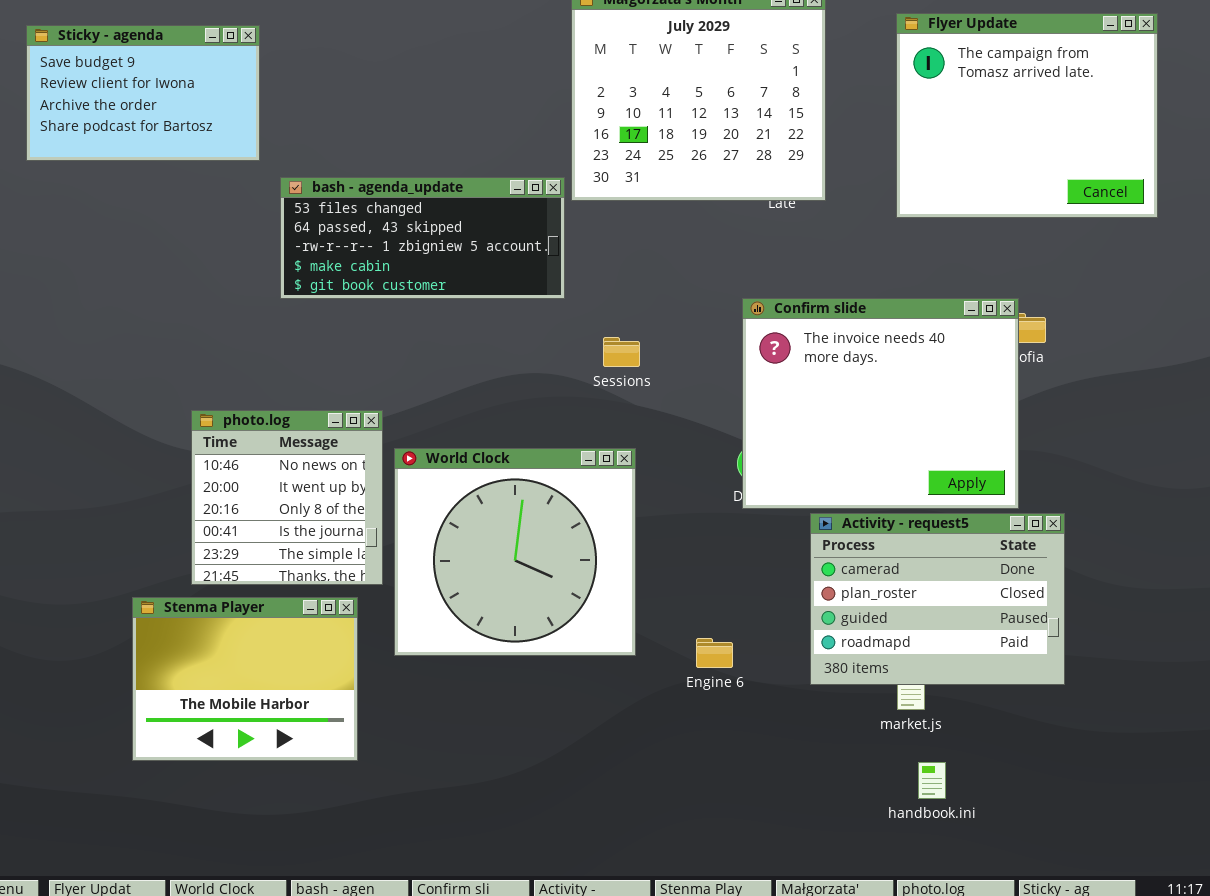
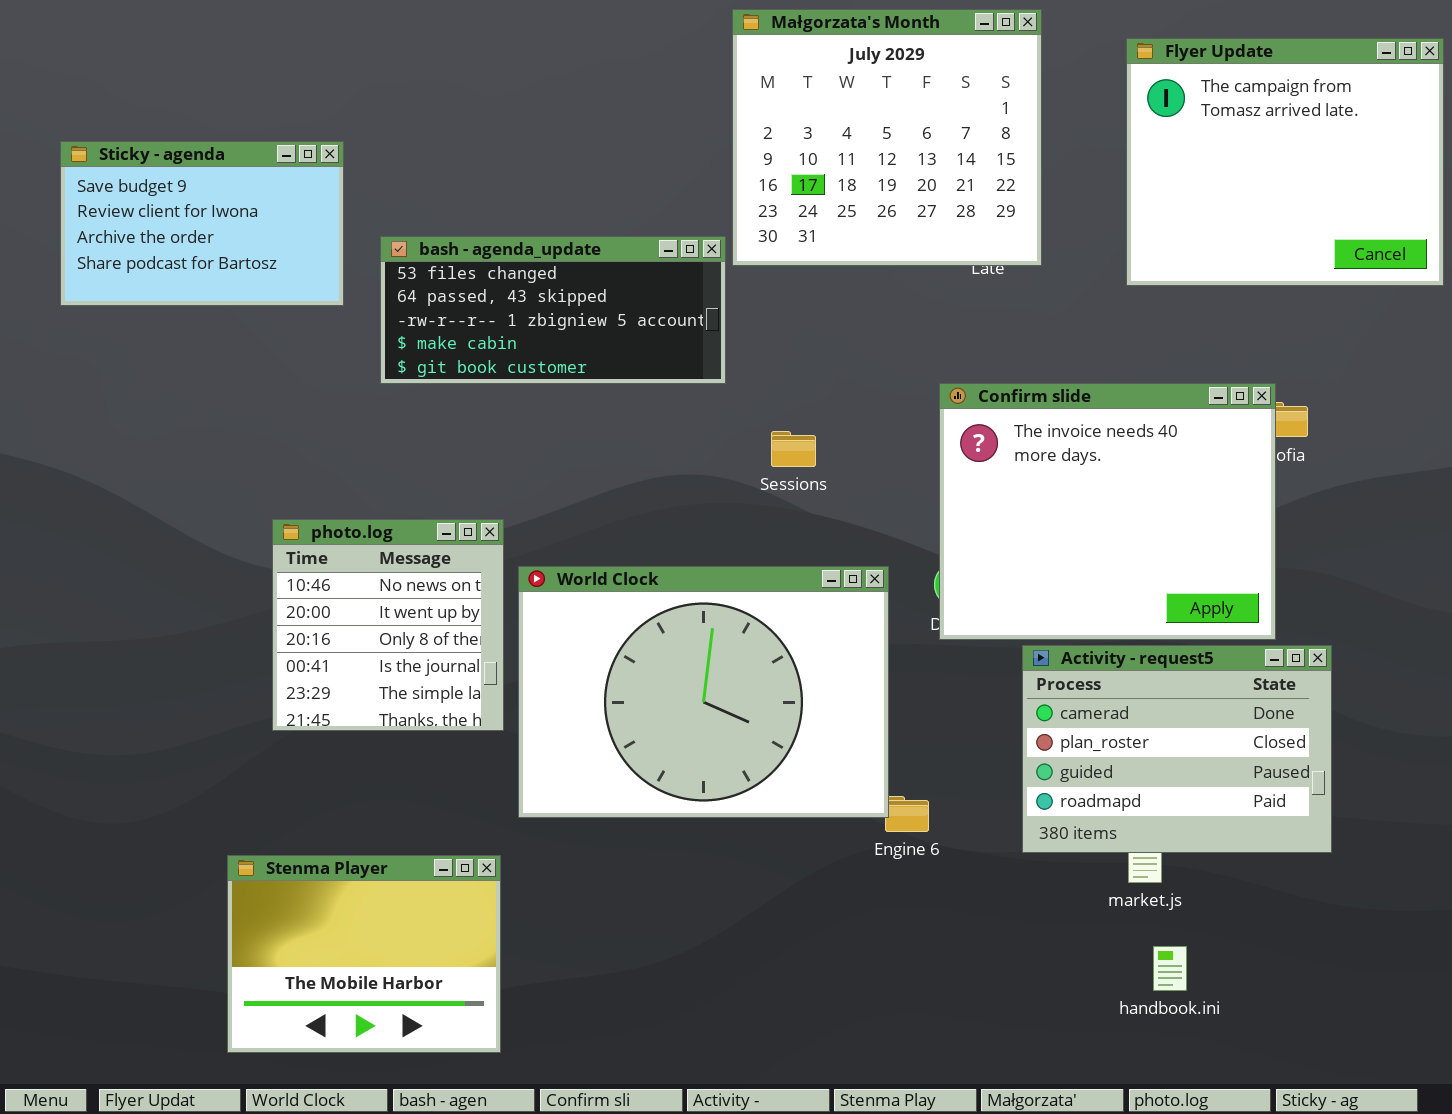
Sticky - agenda: [26,25,260,161] -> [60,141,344,306], moved
World Clock: [394,448,636,656] -> [518,566,889,818], resized
Stenma Player: [132,597,358,761] -> [227,855,501,1053], moved

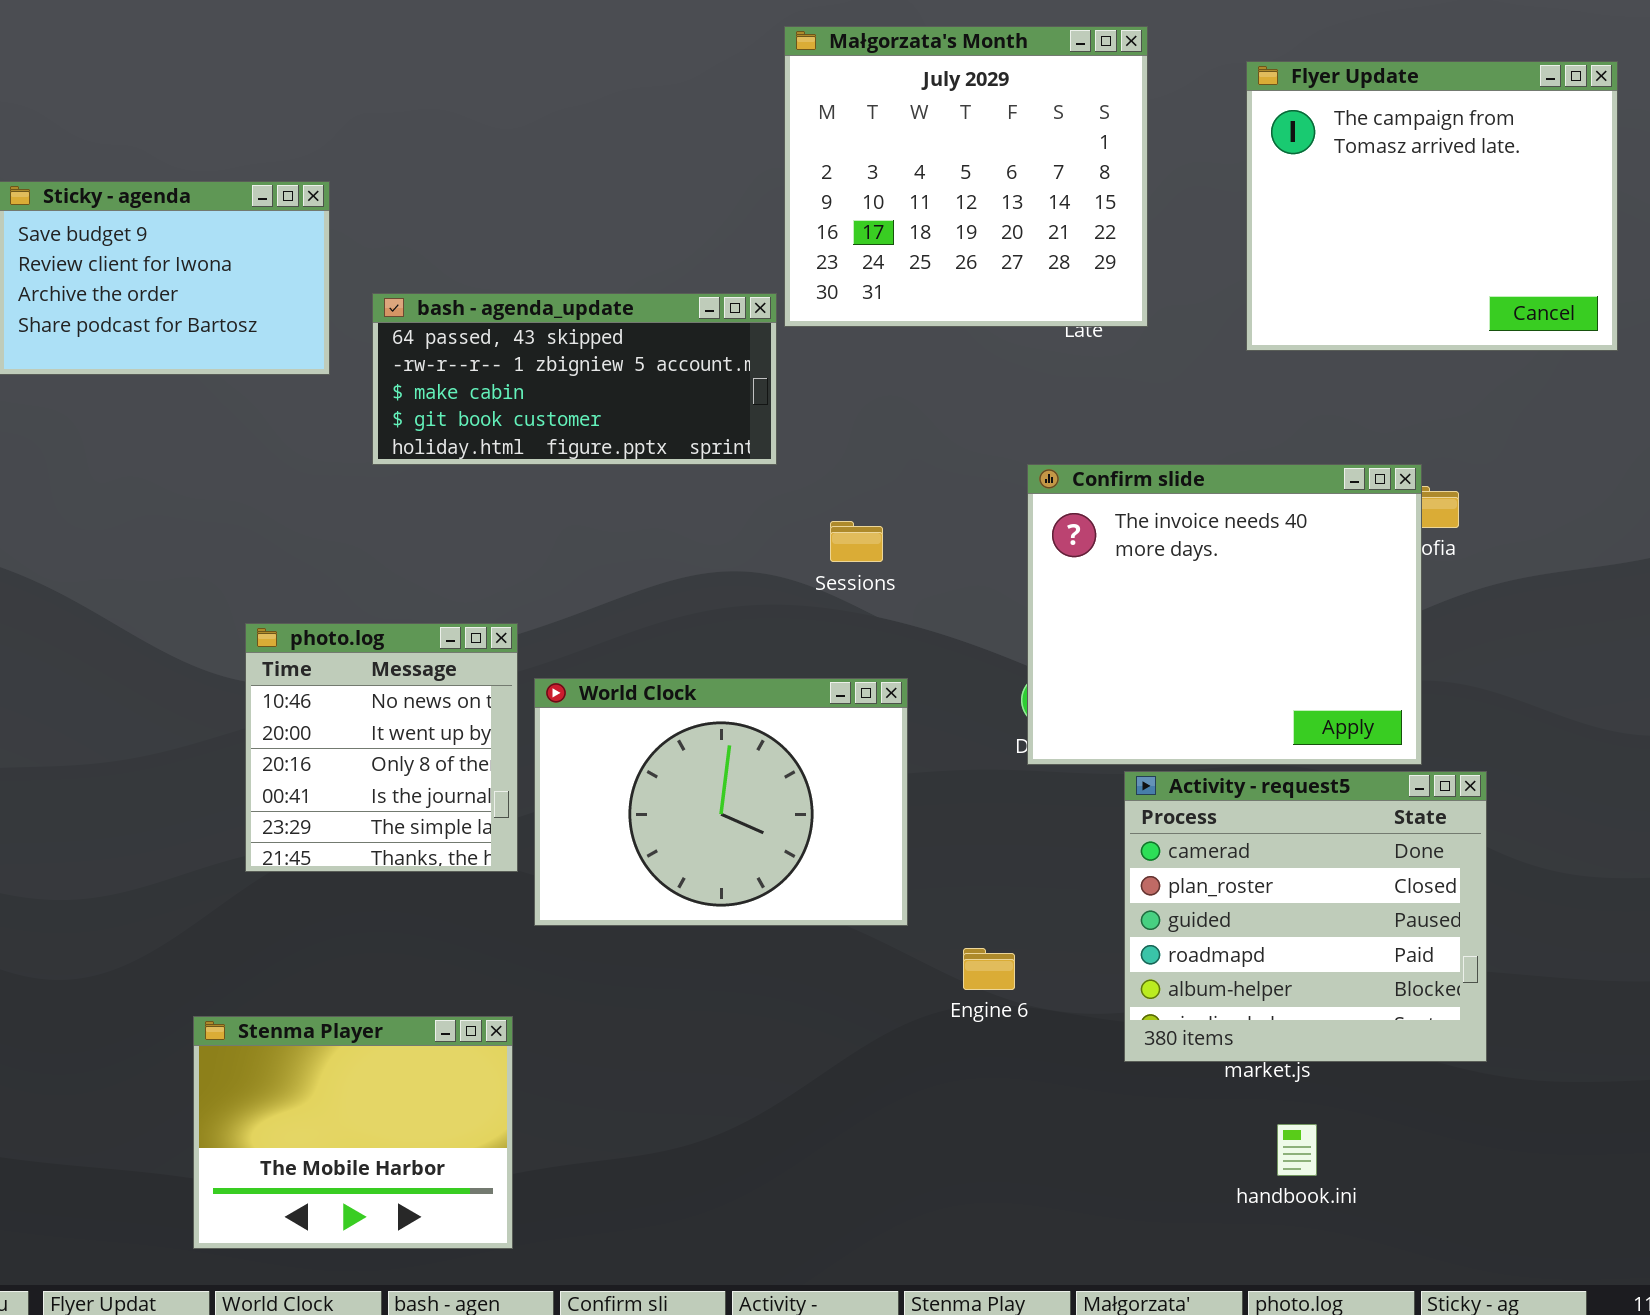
bash - agenda_update: [380,236,726,384] -> [372,293,777,465], scrolled down 1 row
World Clock: [518,566,889,818] -> [534,678,908,926], resized
Activity - request5: [1022,645,1332,853] -> [1124,771,1487,1062], resized

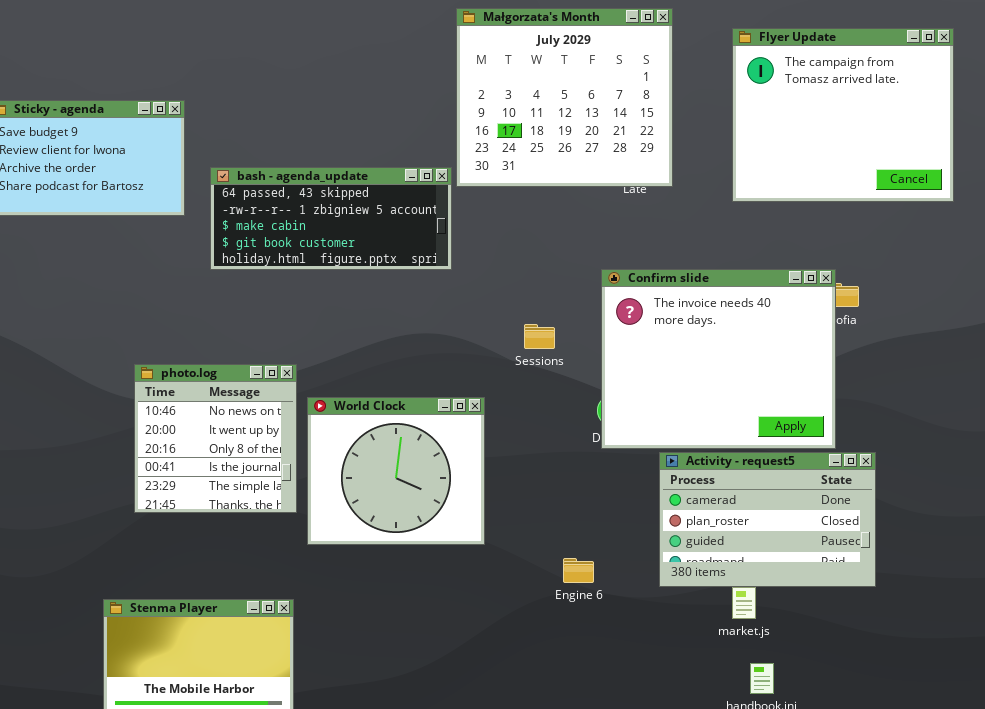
Sessions: [830,521,883,562] -> [524,324,555,349], moved
World Clock: [534,678,908,926] -> [307,397,485,545], resized
Activity - request5: [1124,771,1487,1062] -> [659,452,876,587], resized

